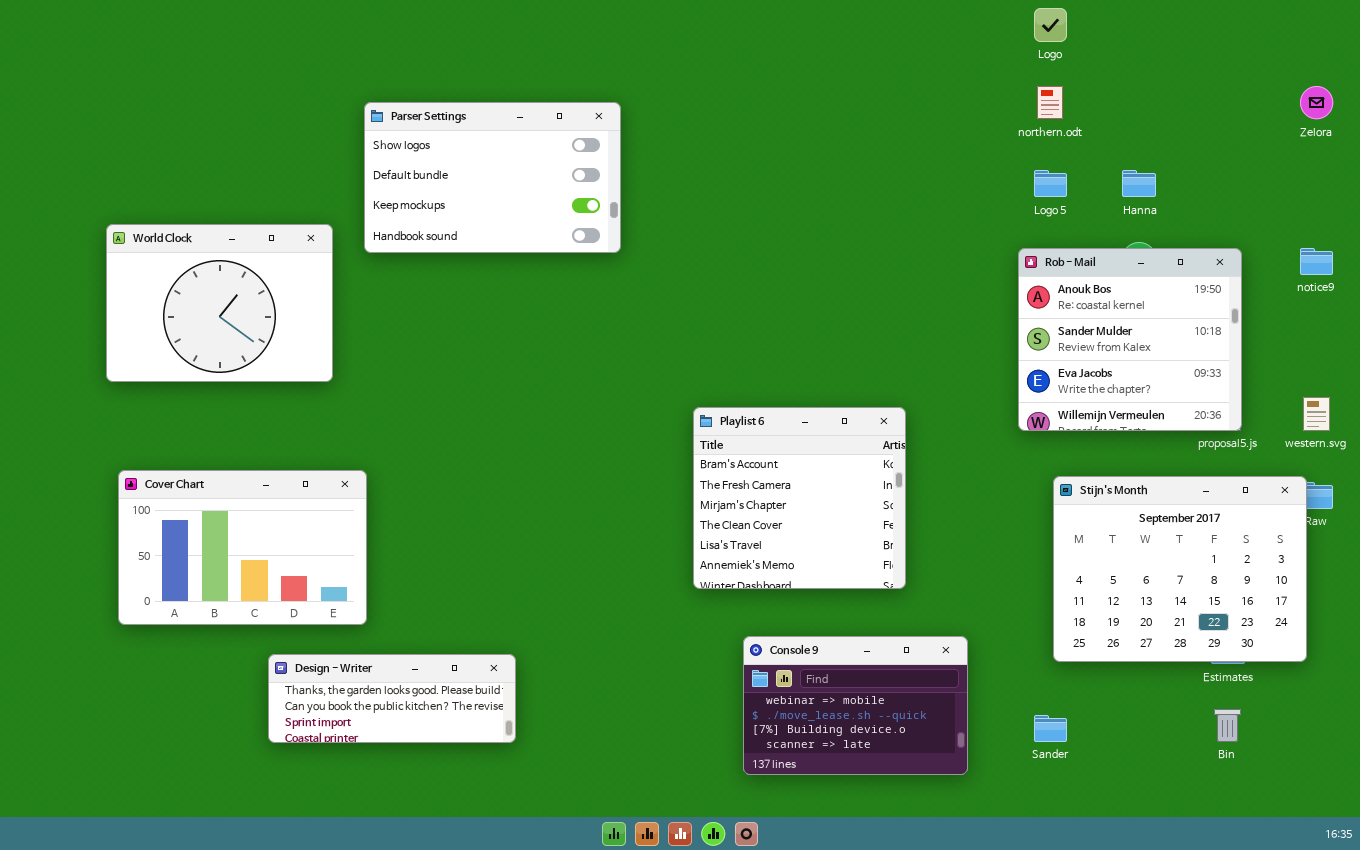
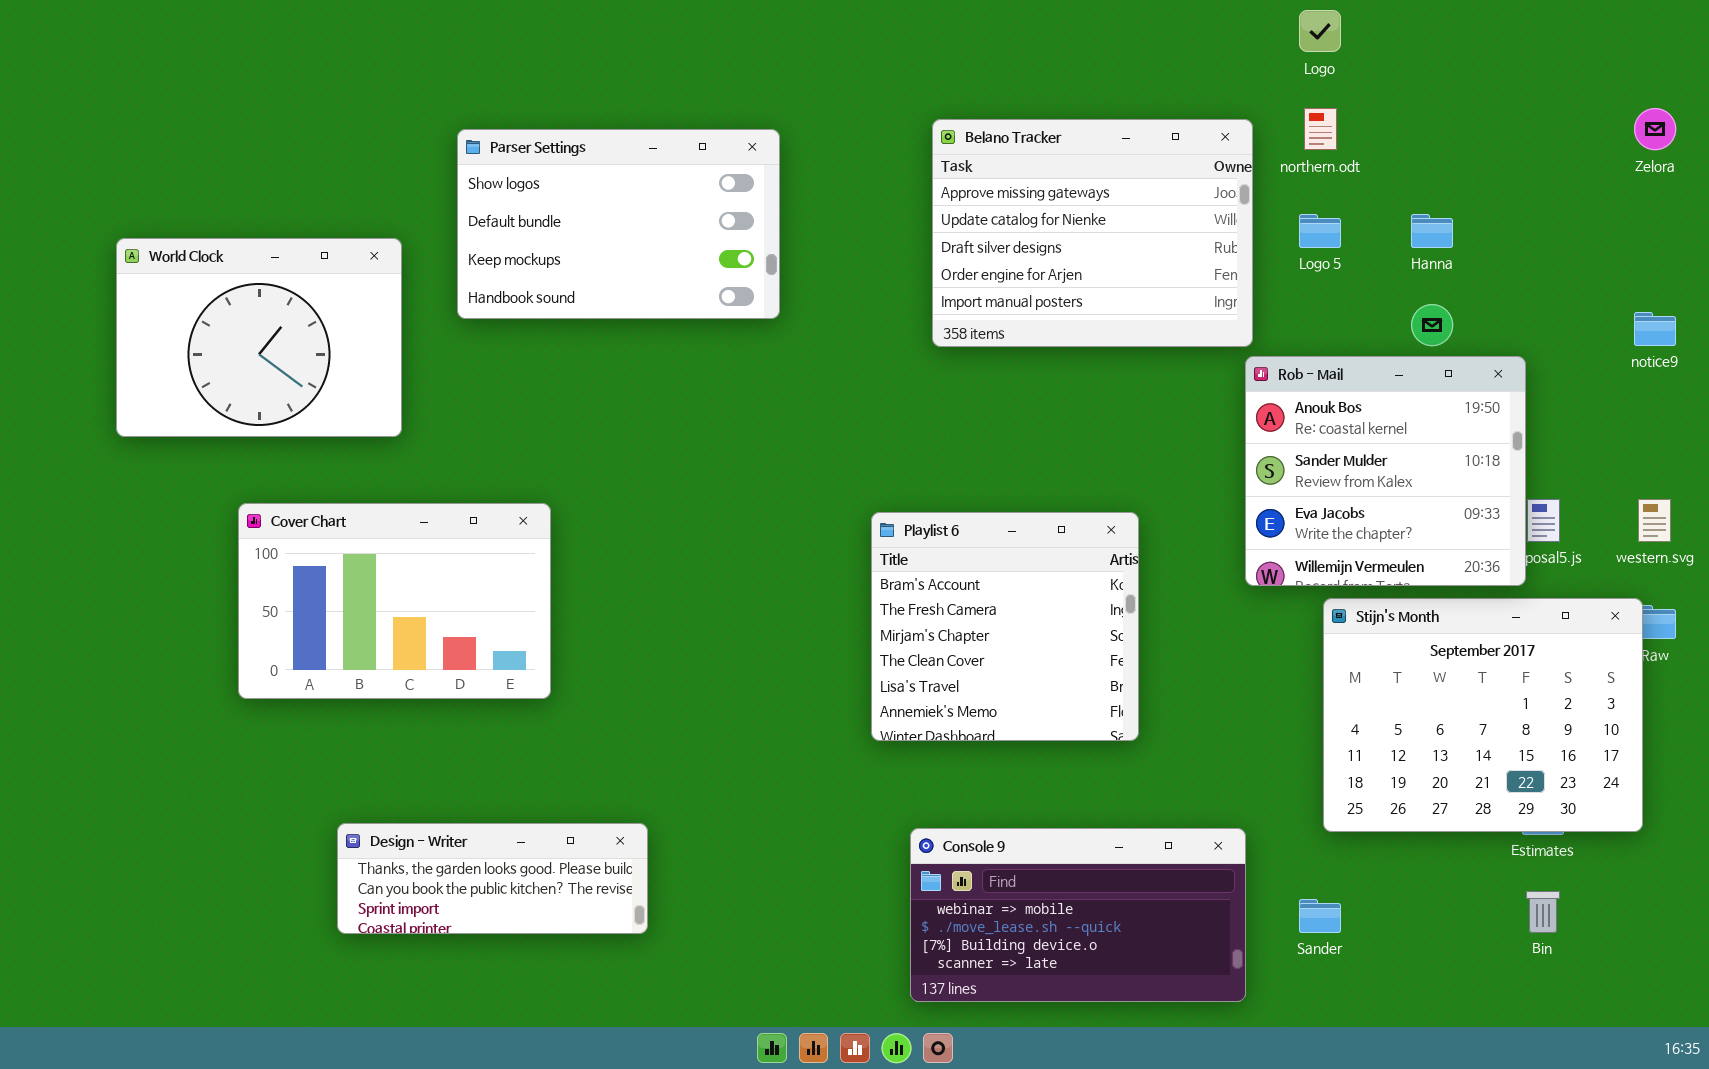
Belano Tracker: none -> [932,119,1253,347], opened
World Clock: [106,224,333,382] -> [116,238,402,437], moved
Rob - Mail: [1018,248,1242,431] -> [1245,356,1526,586], moved
Cover Chart: [118,470,367,625] -> [238,503,551,699], moved
Console 9: [743,636,968,775] -> [910,828,1246,1002], moved, resized

